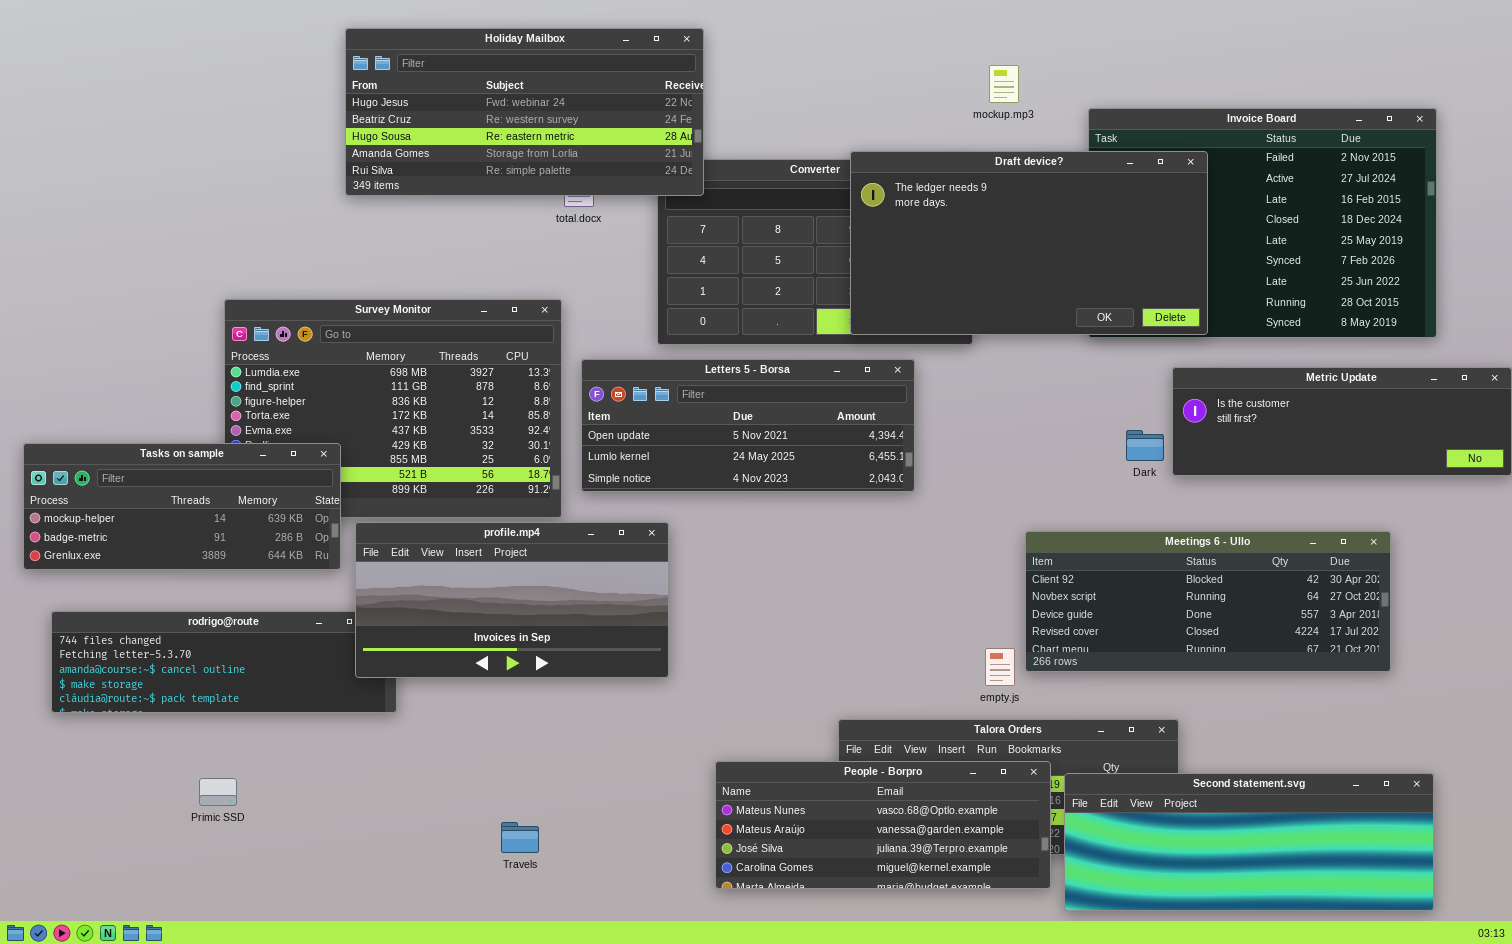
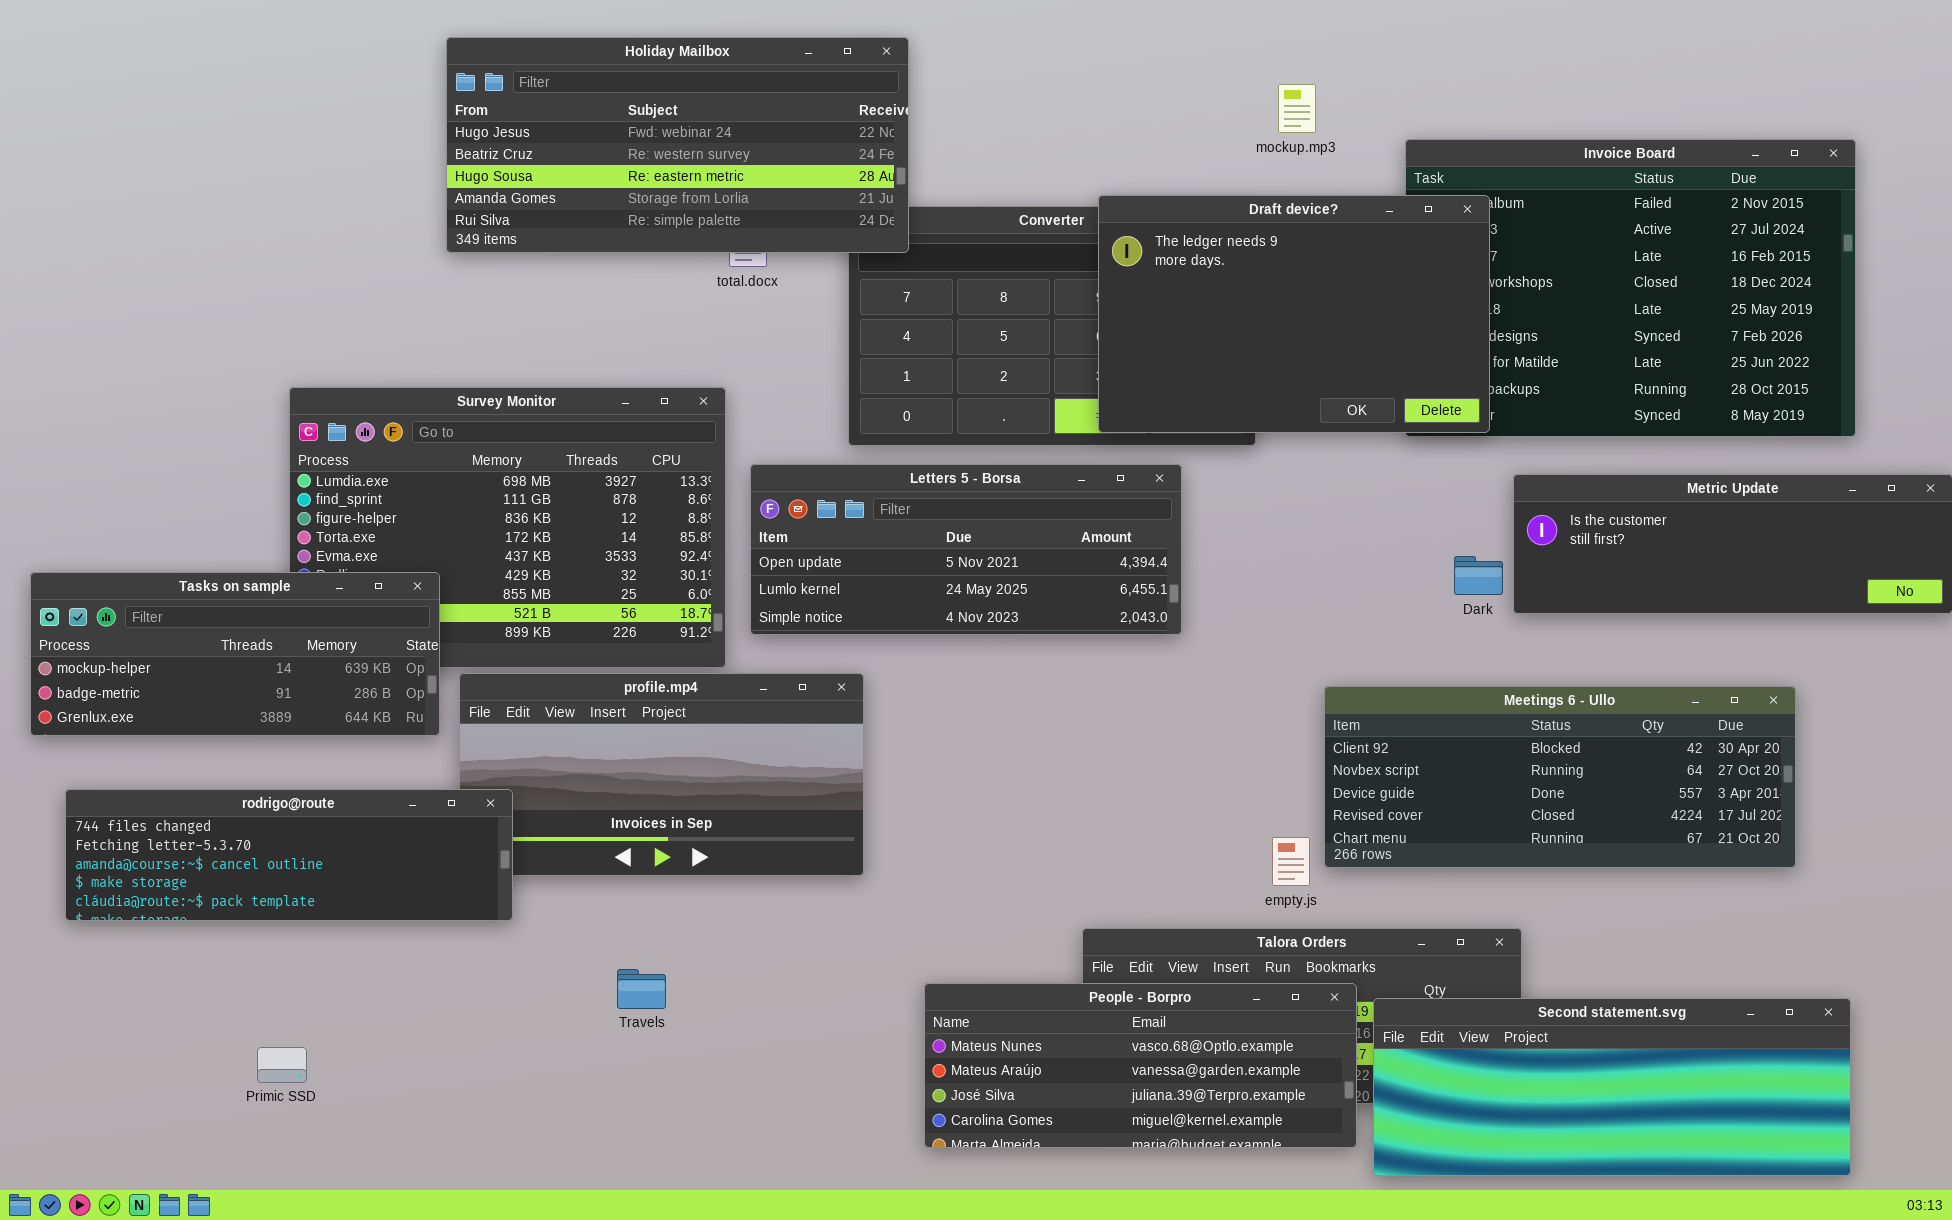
Draft device?: [850,151,1208,335] -> [1098,195,1490,433], resized
rodrigo@route: [51,611,397,713] -> [65,789,513,921], raised
Primic SSD: [199,778,237,806] -> [257,1047,307,1083], moved
Travels: [501,822,539,853] -> [617,969,666,1009], moved

